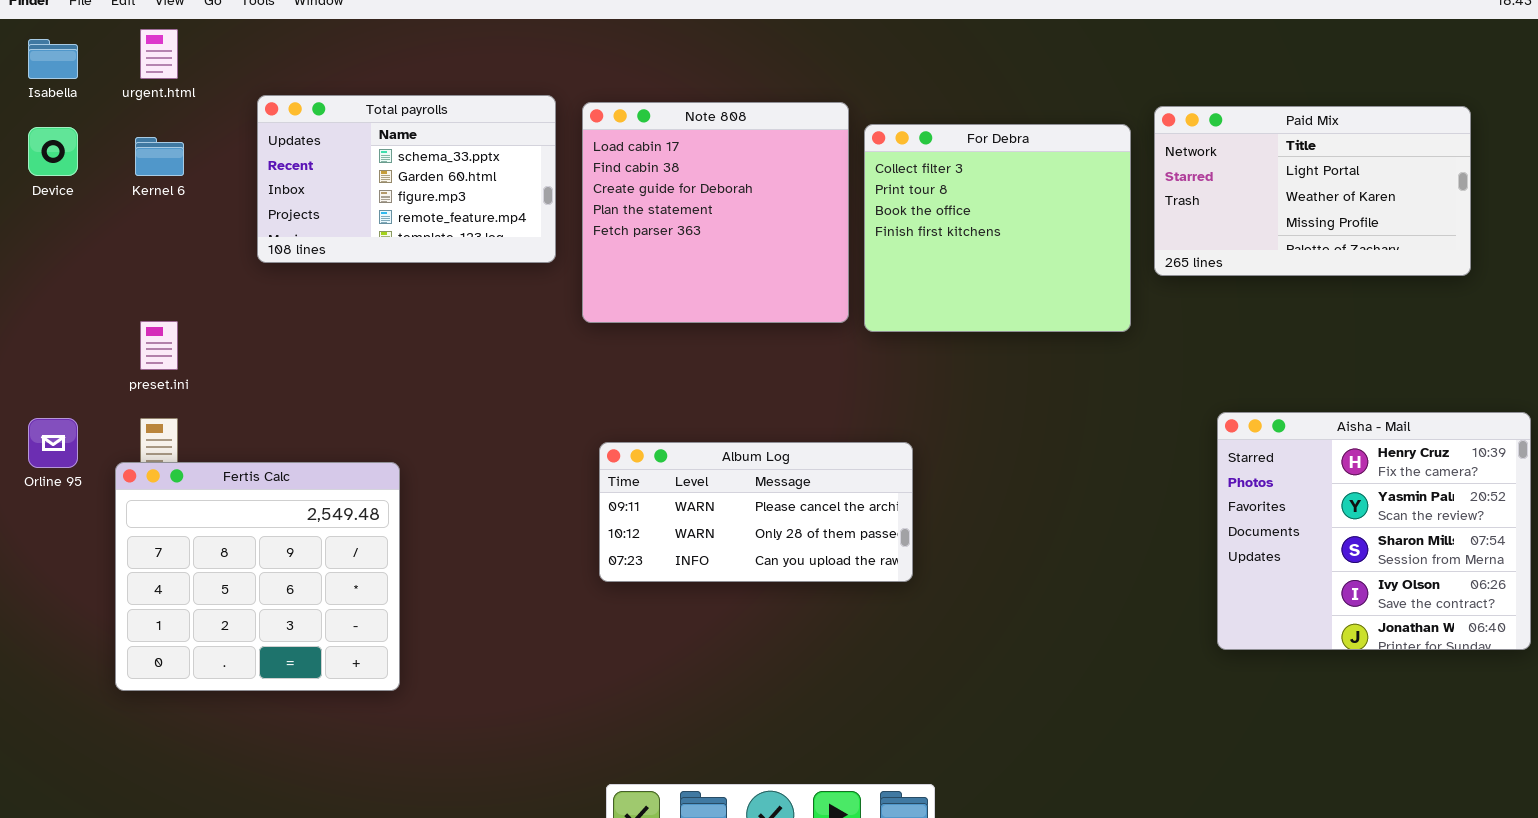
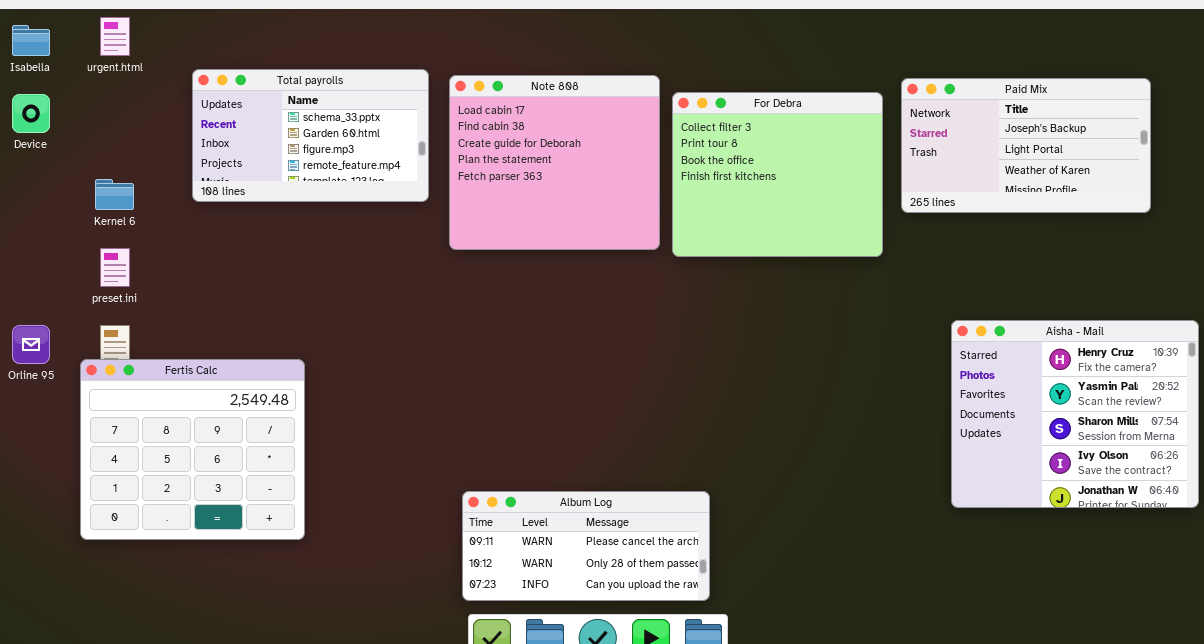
Paid Mix: [1154,106,1471,276] -> [901,78,1151,213], scrolled up 1 row
Kernel 6: [135,137,184,176] -> [95,179,134,210], moved
Album Log: [599,442,913,582] -> [462,491,710,601], moved

